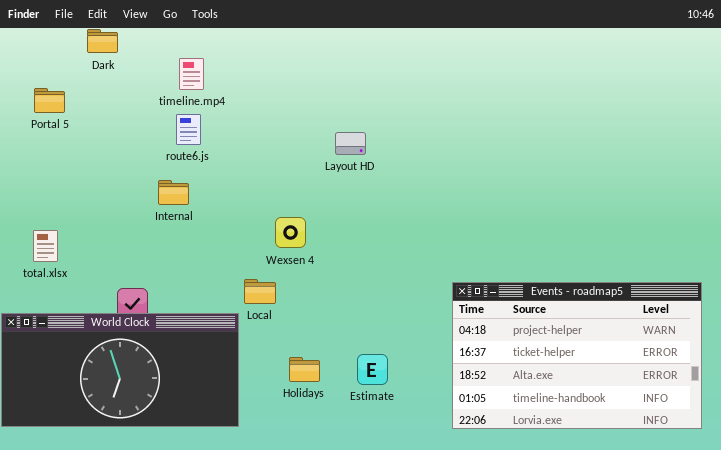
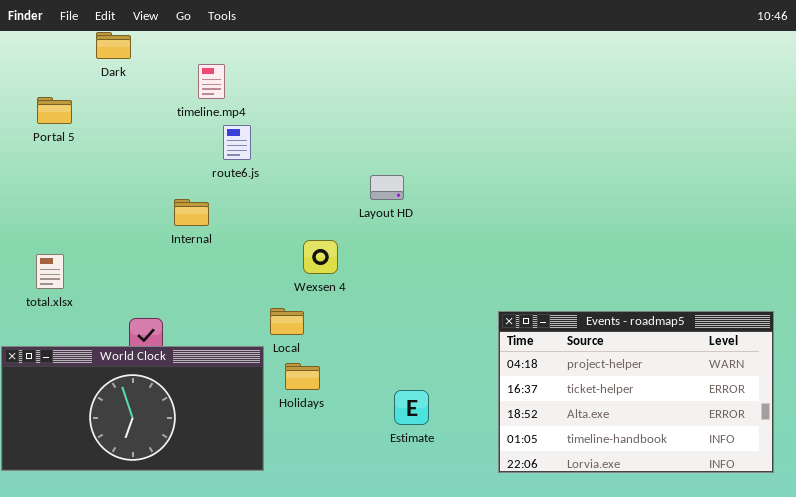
route6.js: [176,114,201,145] -> [223,125,251,160], moved
Layout HD: [335,132,366,155] -> [370,175,404,200], moved
Holidays: [289,357,320,382] -> [285,363,320,390], moved

